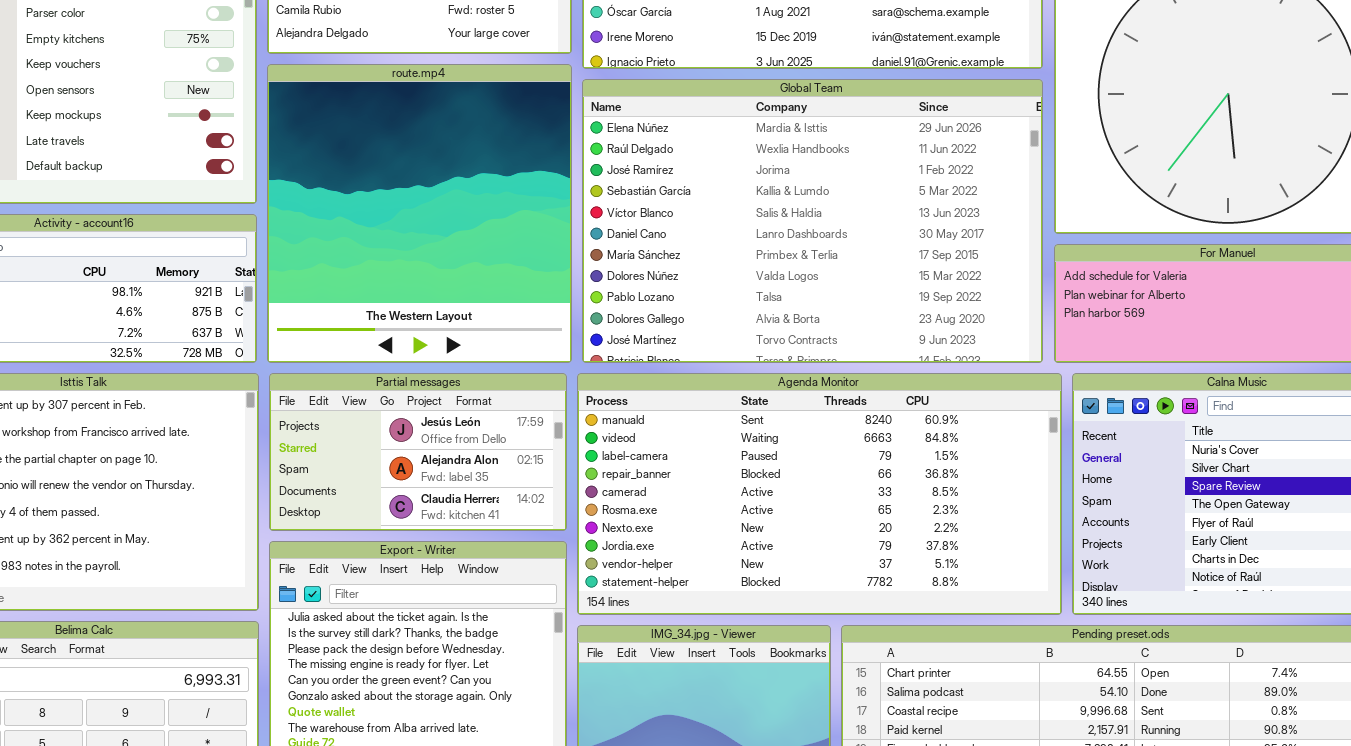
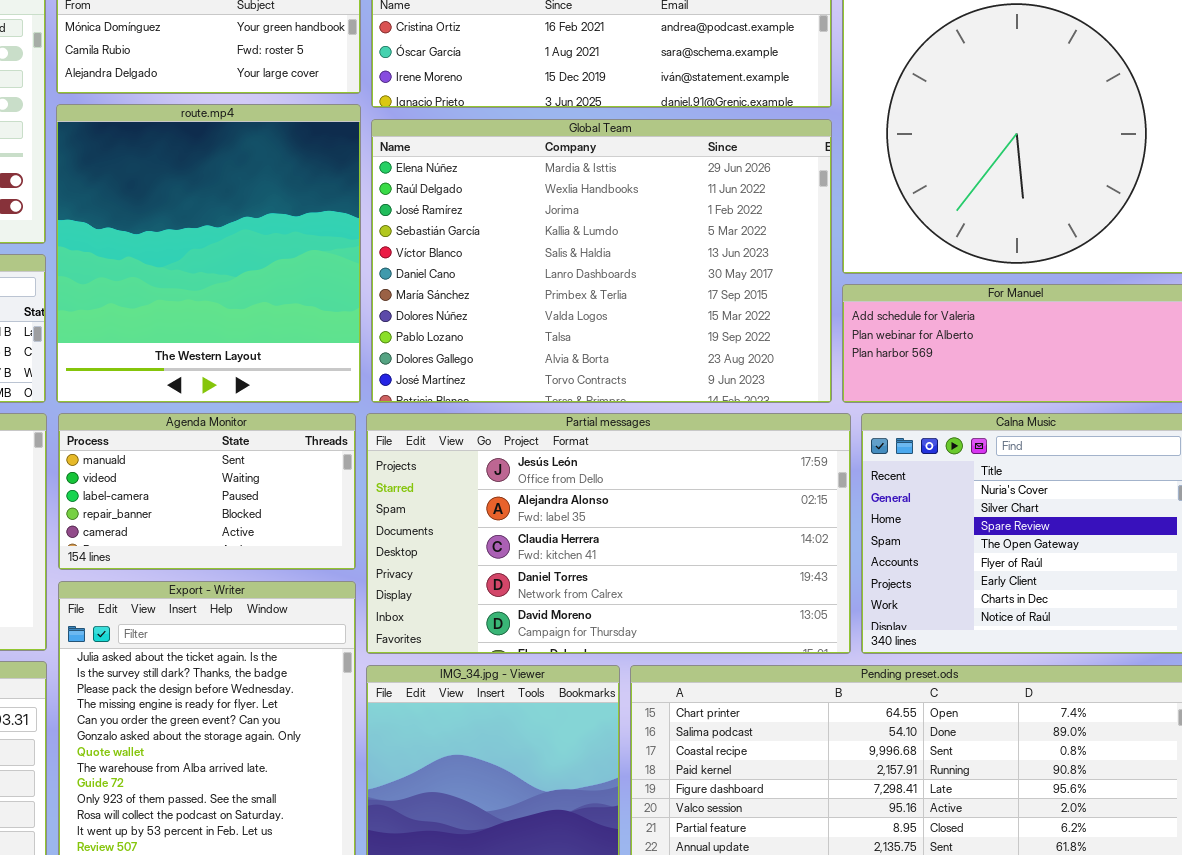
Partial messages: [269,373,567,531] -> [366,413,851,654], moved, resized
Agenda Monitor: [577,373,1062,615] -> [58,413,356,570], moved, resized

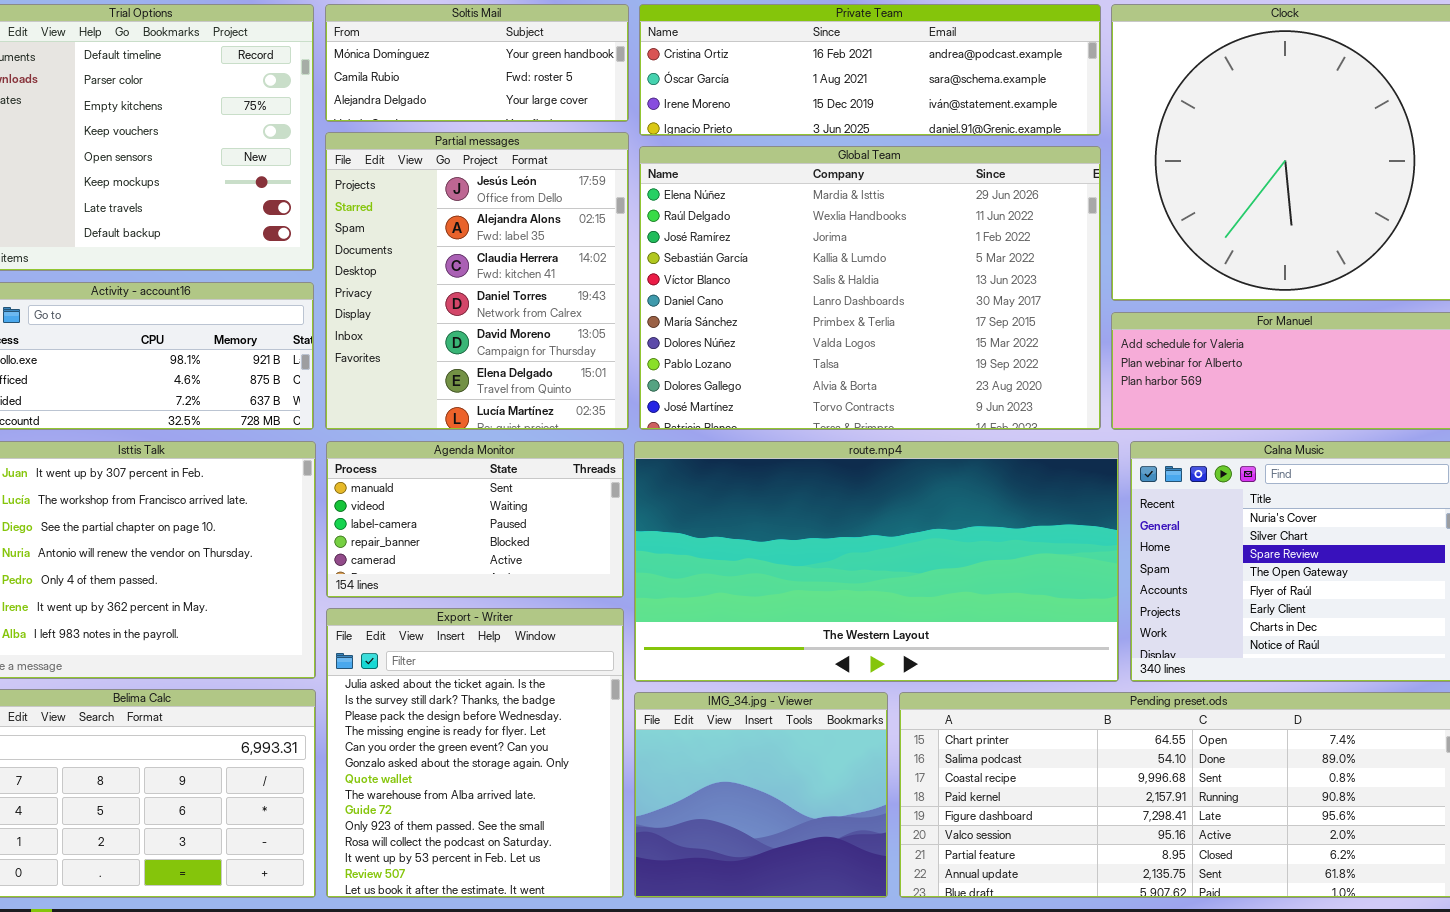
route.mp4: [56,104,361,403] -> [634,441,1119,682], moved, resized
Partial messages: [366,413,851,654] -> [325,132,629,430], moved, resized

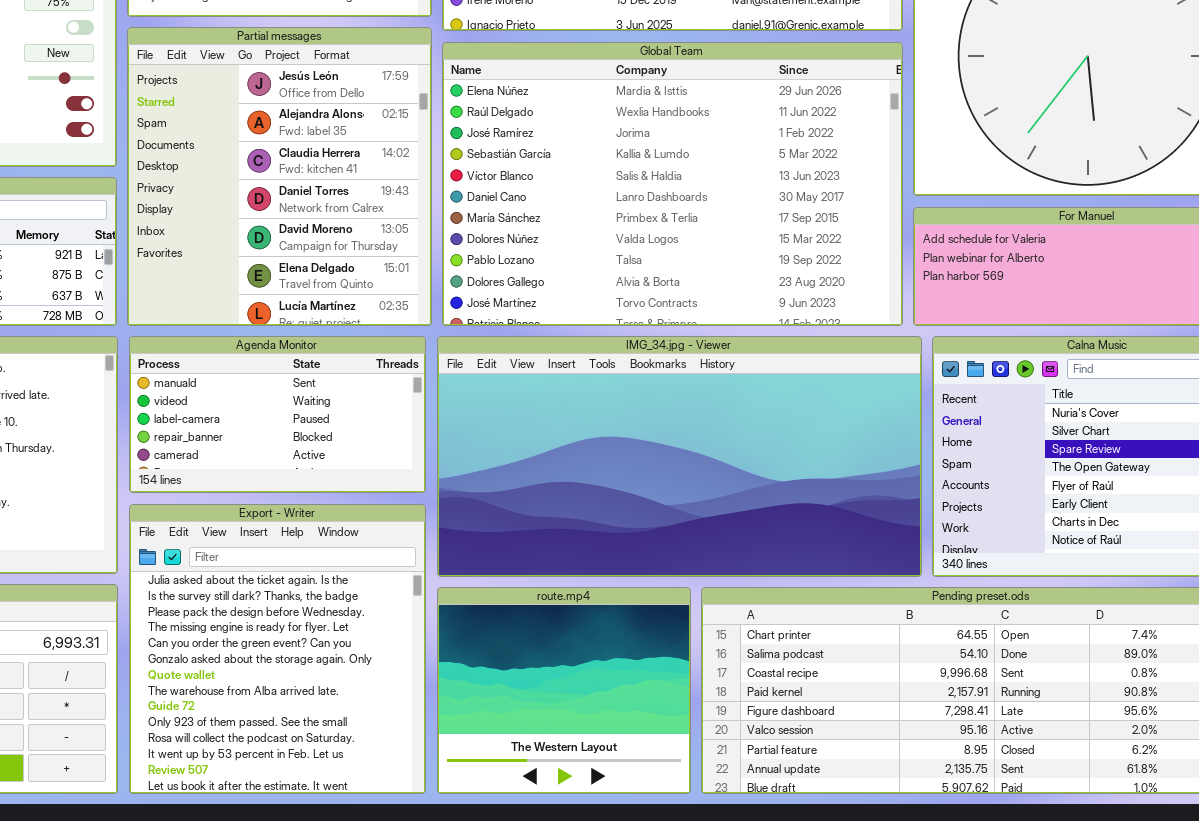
route.mp4: [634,441,1119,682] -> [437,587,691,794], moved, resized
IMG_34.jpg - Viewer: [634,692,888,898] -> [437,336,922,577], moved, resized

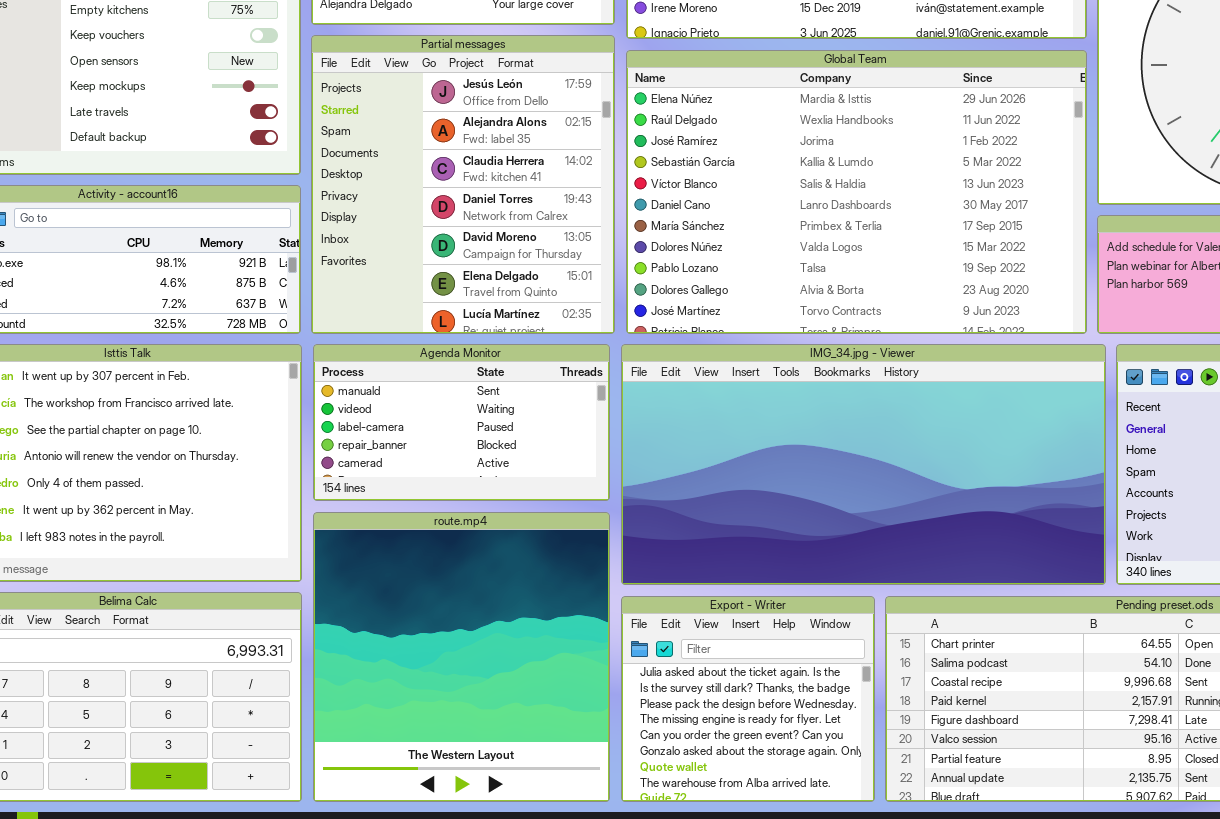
Export - Writer: [129,504,426,794] -> [621,596,875,802], moved, resized
route.mp4: [437,587,691,794] -> [313,512,610,802], moved, resized

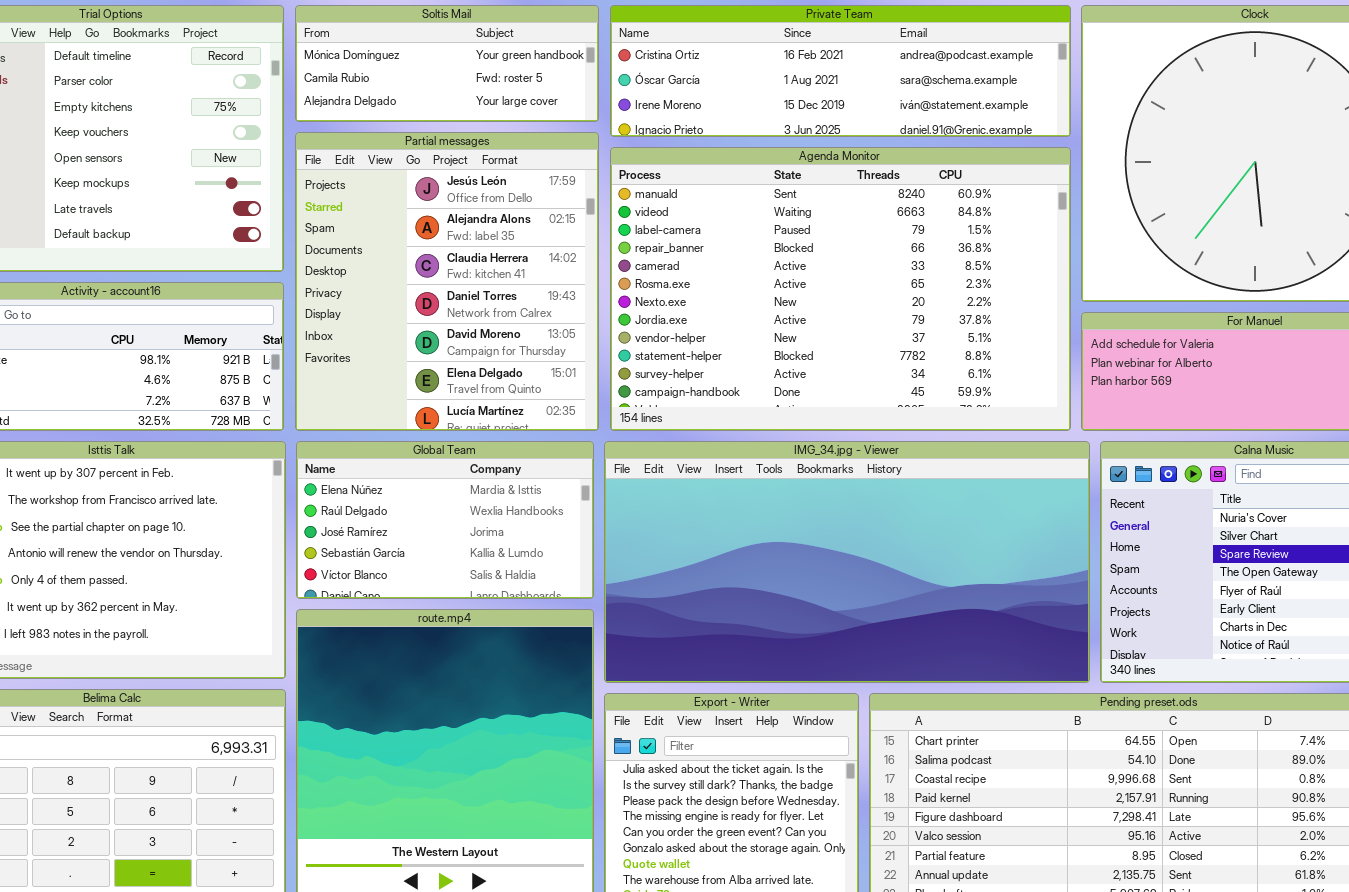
Global Team: [626,50,1087,334] -> [296,441,594,599], moved, resized
Agenda Monitor: [313,344,610,501] -> [610,147,1071,431], moved, resized

